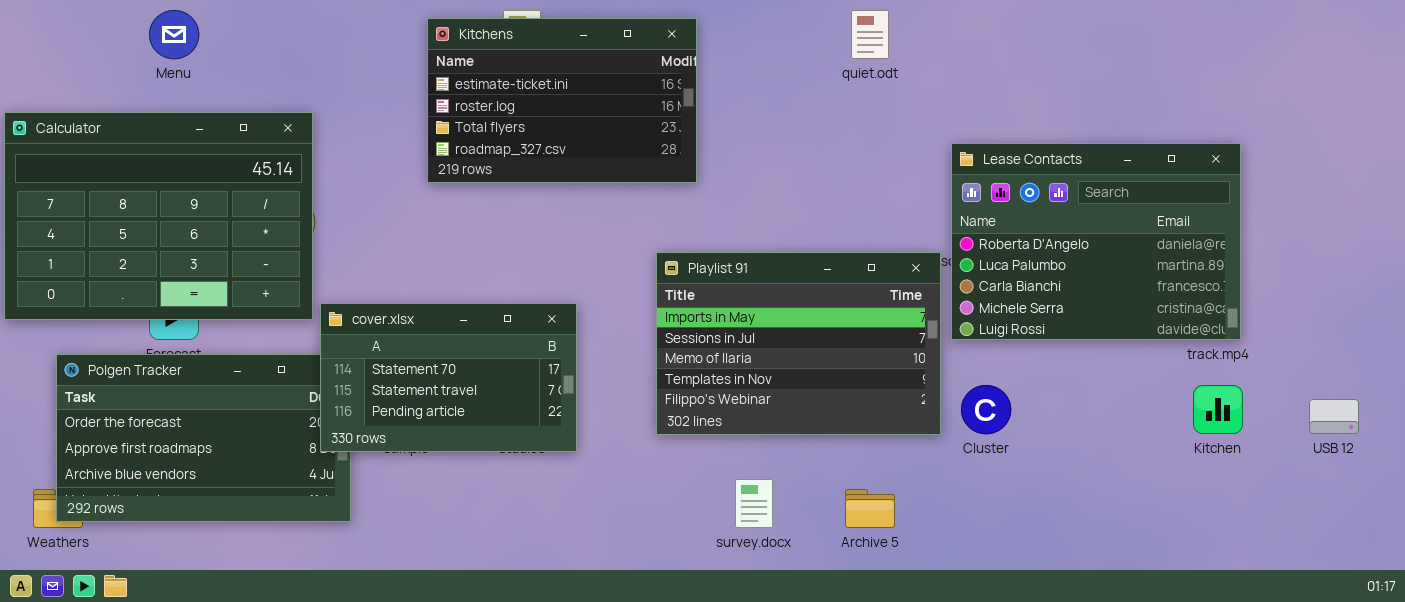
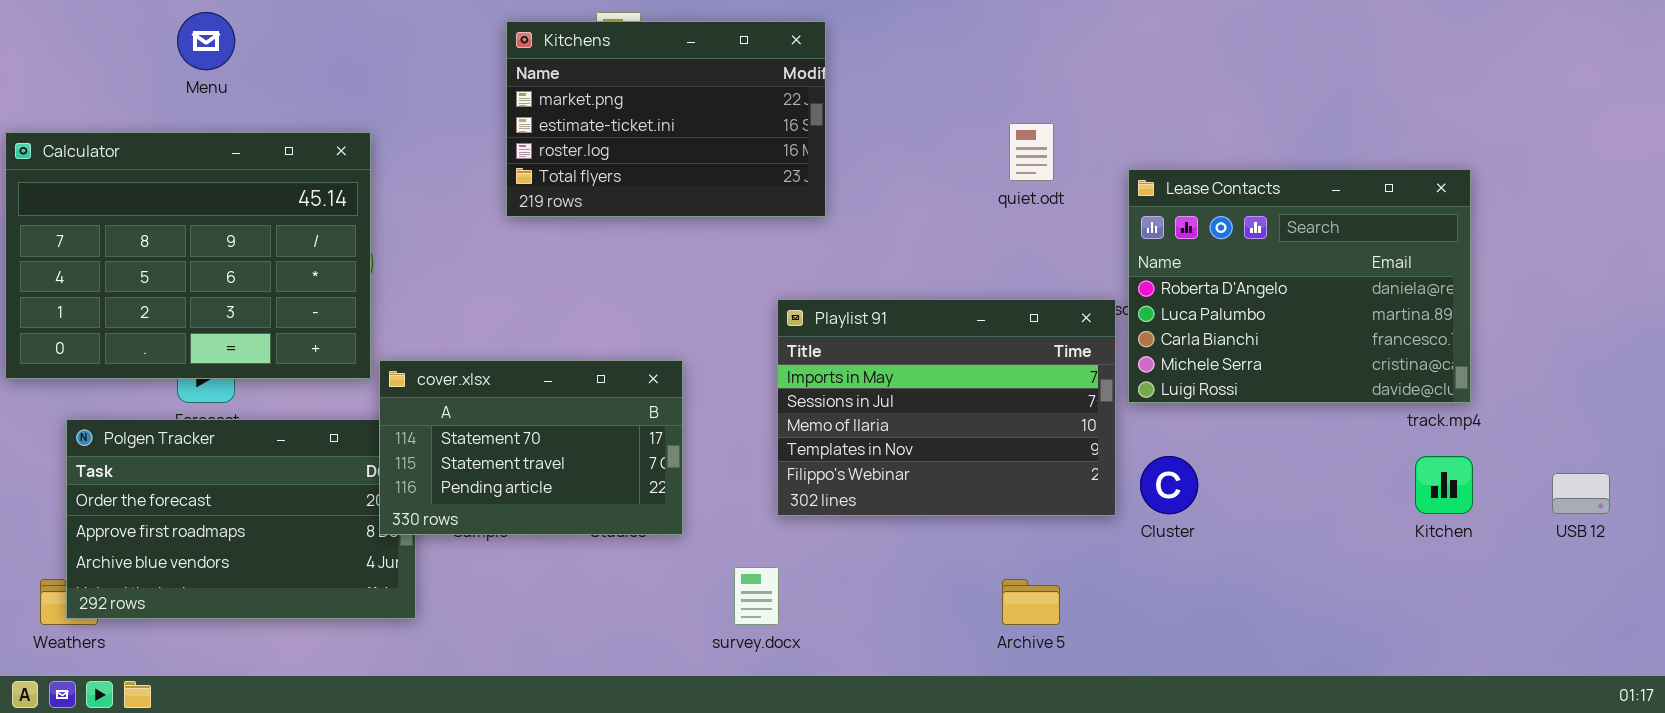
quiet.odt: [851,10,889,59] -> [1009,123,1054,181], moved
Kitchens: [427,18,697,183] -> [506,21,826,217], scrolled up 1 row
survey.docx: [735,479,773,528] -> [734,567,779,625], moved

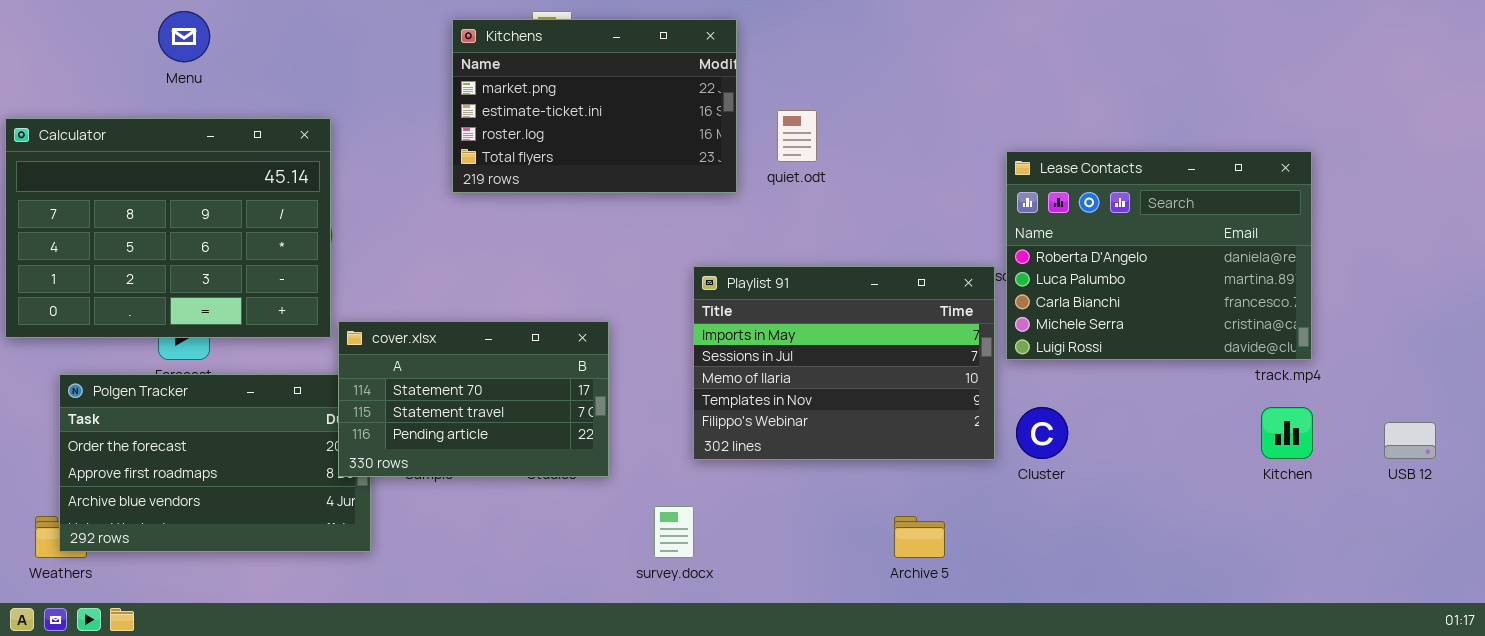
quiet.odt: [1009,123,1054,181] -> [777,110,817,162], moved

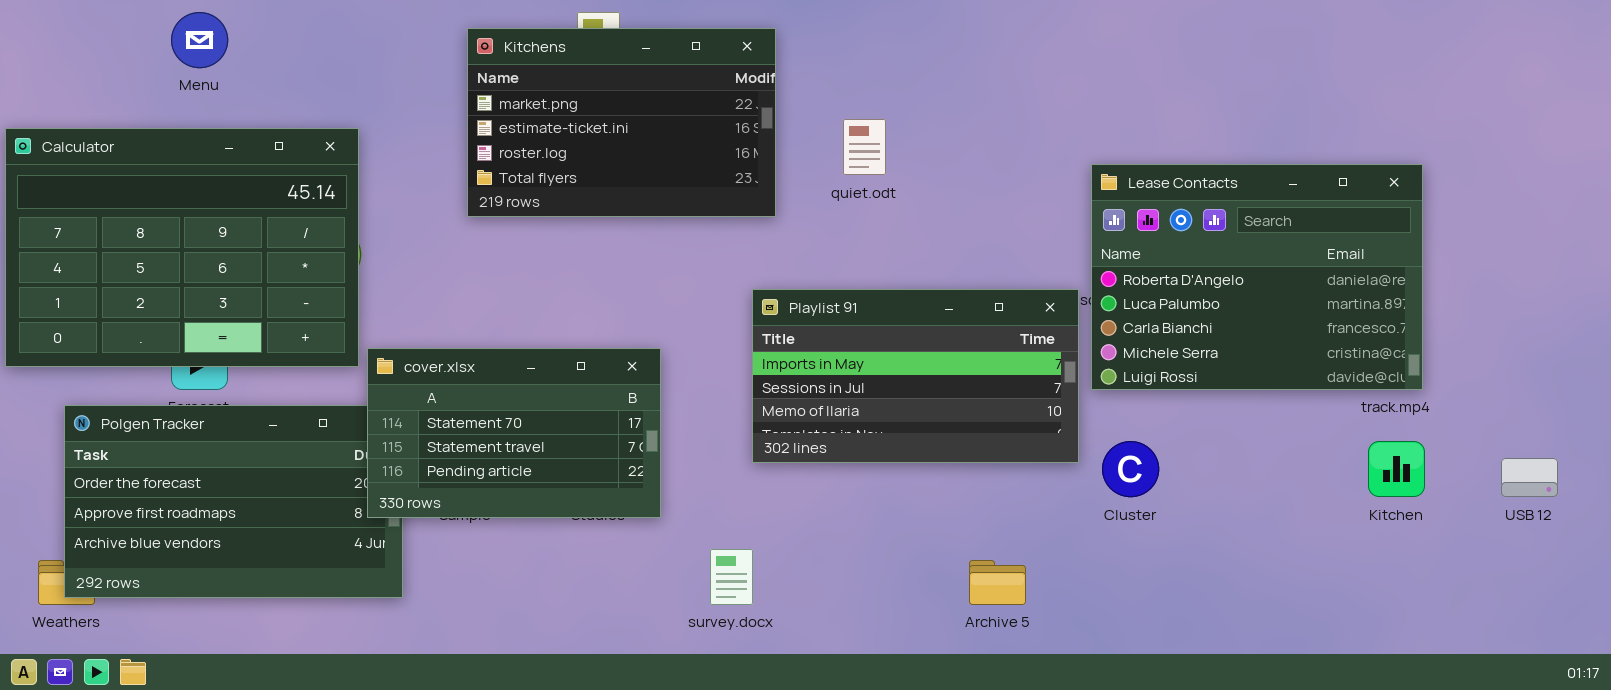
Kitchens: [452,19,737,193] -> [467,28,776,217], moved
Playlist 91: [693,266,995,460] -> [752,289,1079,463], resized

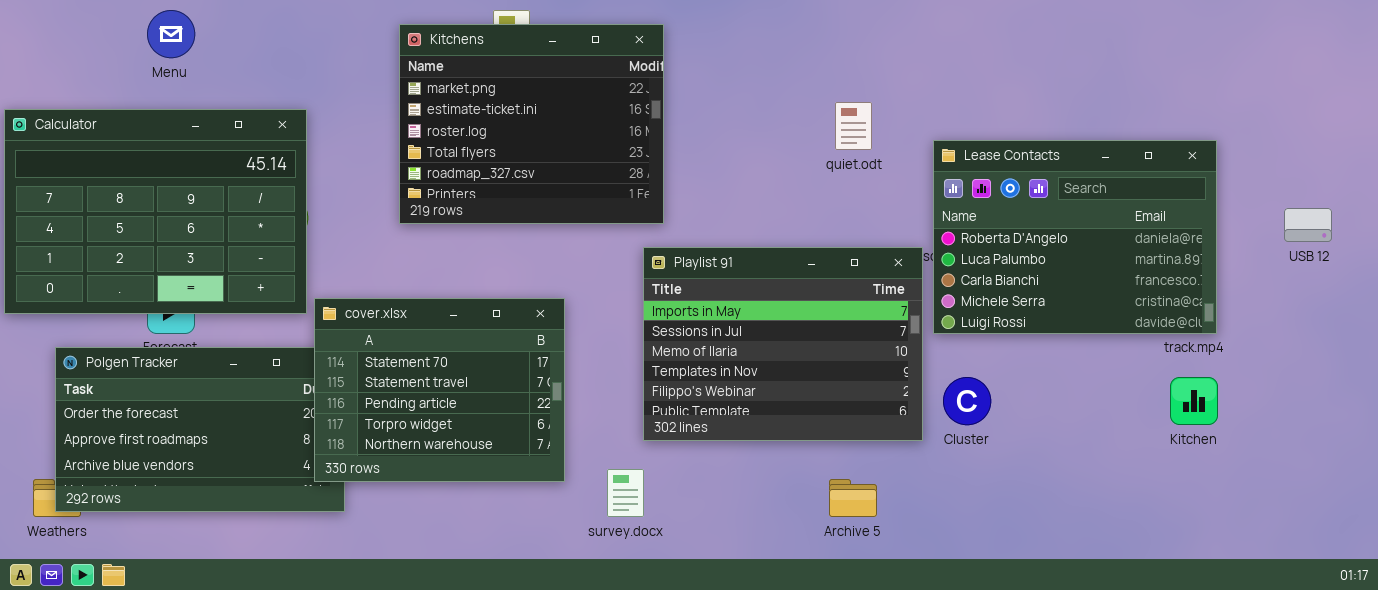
Kitchens: [467,28,776,217] -> [399,24,664,224], resized
quiet.odt: [843,119,886,175] -> [835,102,872,150], moved
Playlist 91: [752,289,1079,463] -> [643,247,923,441], resized
cover.xlsx: [367,348,661,518] -> [314,298,565,482], resized
USB 12: [1501,458,1558,497] -> [1284,208,1332,242], moved

